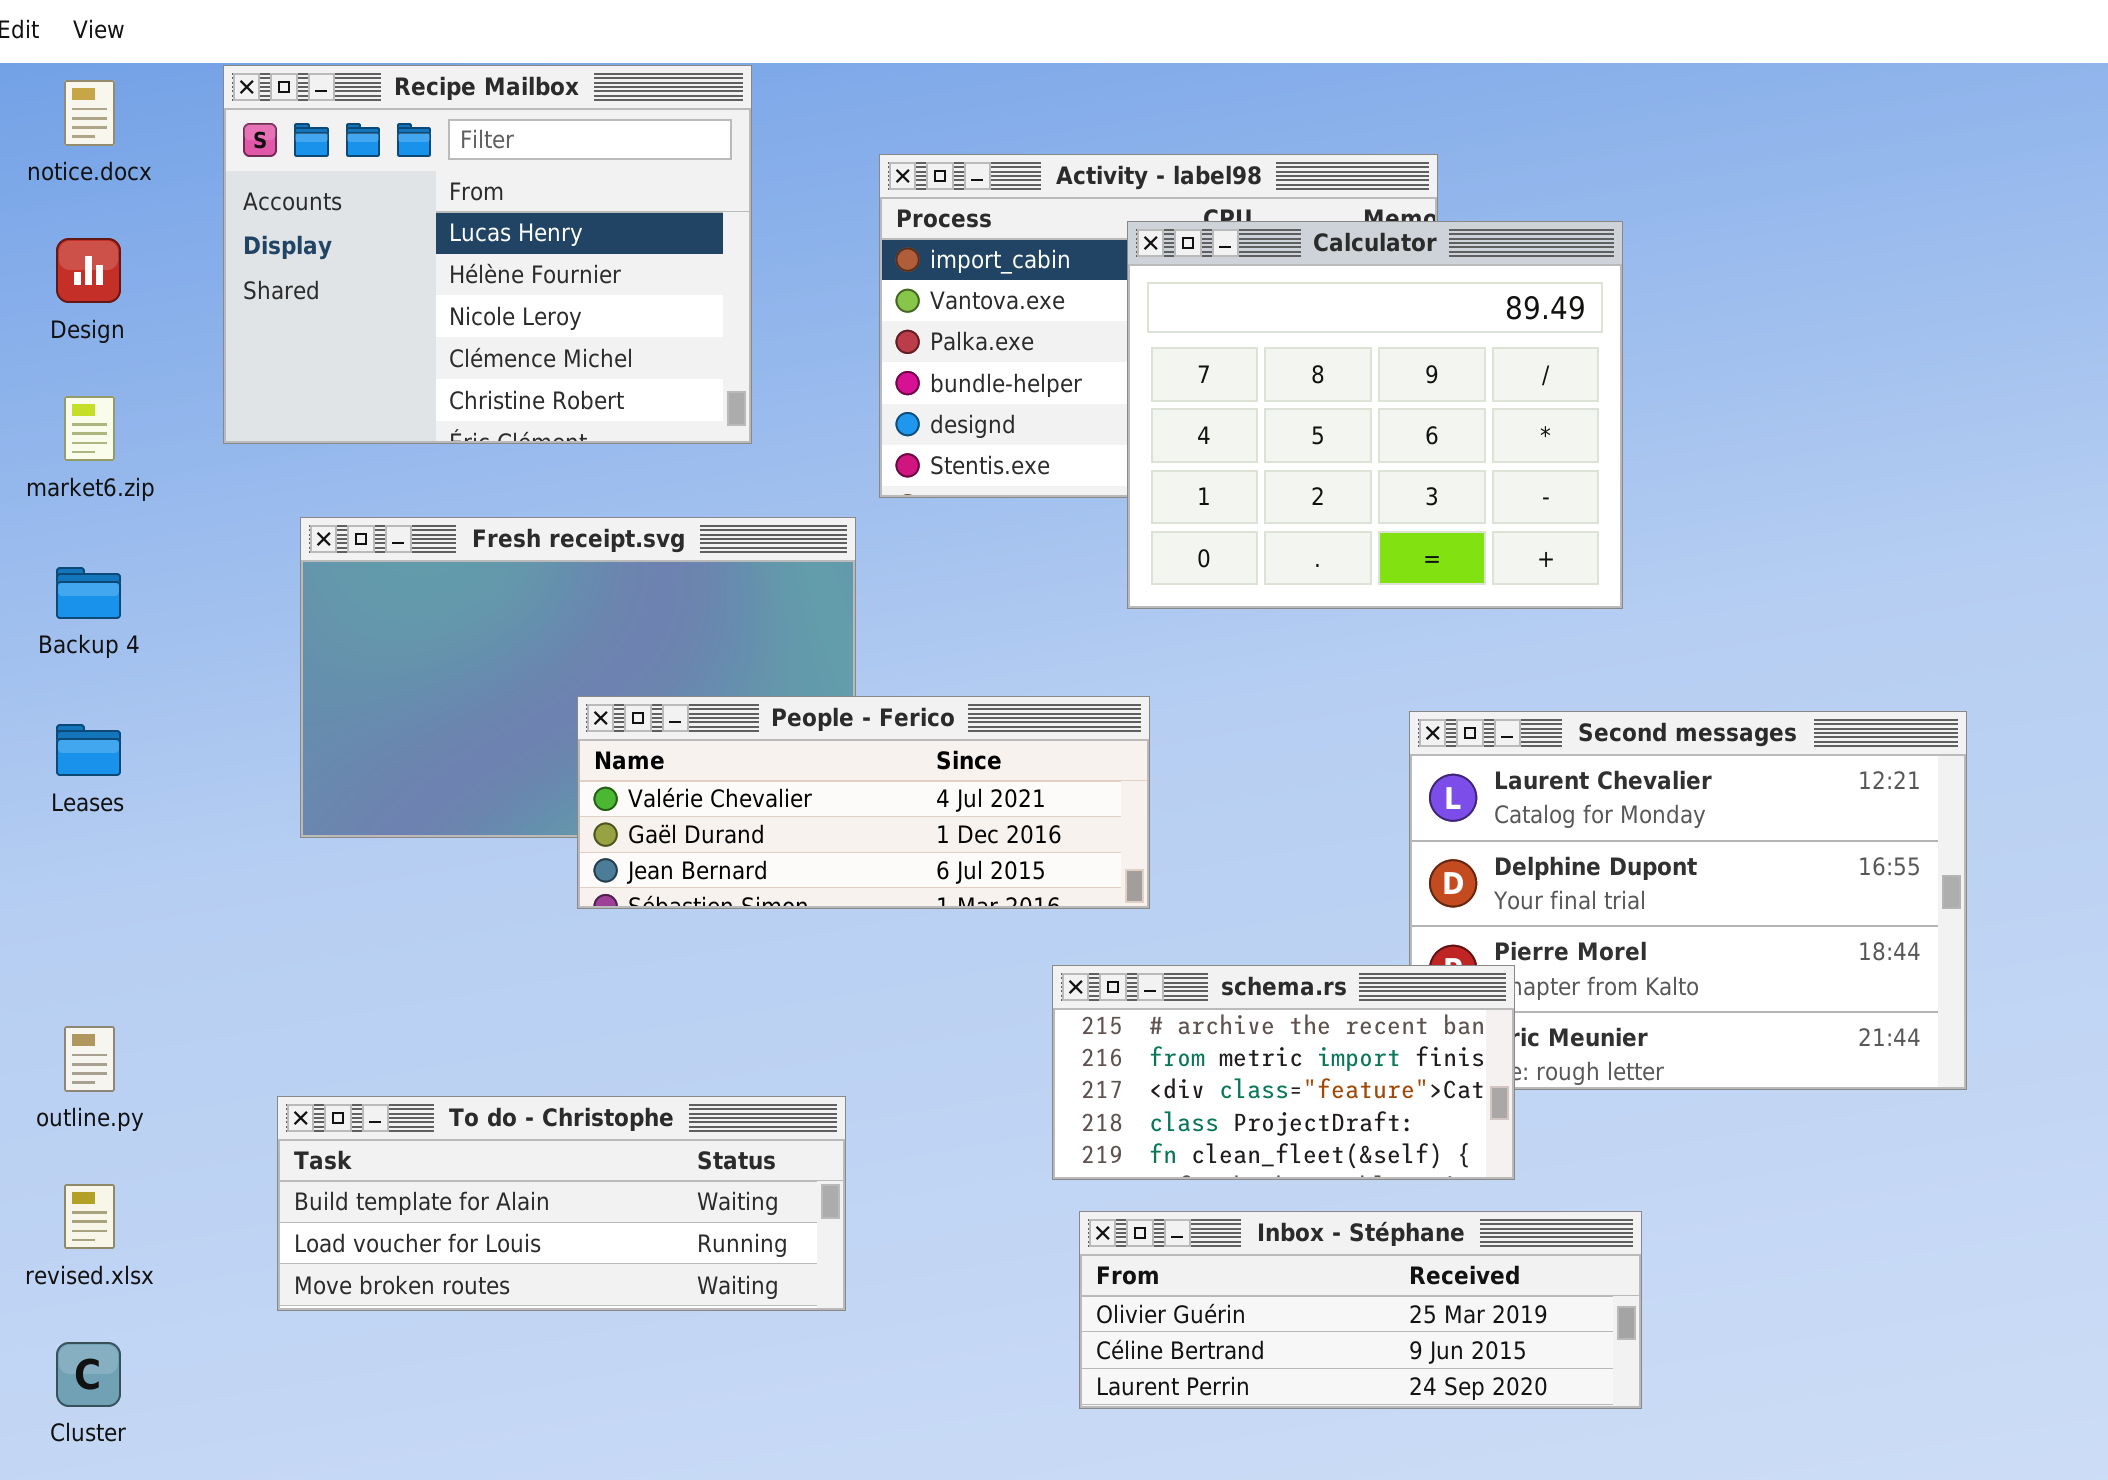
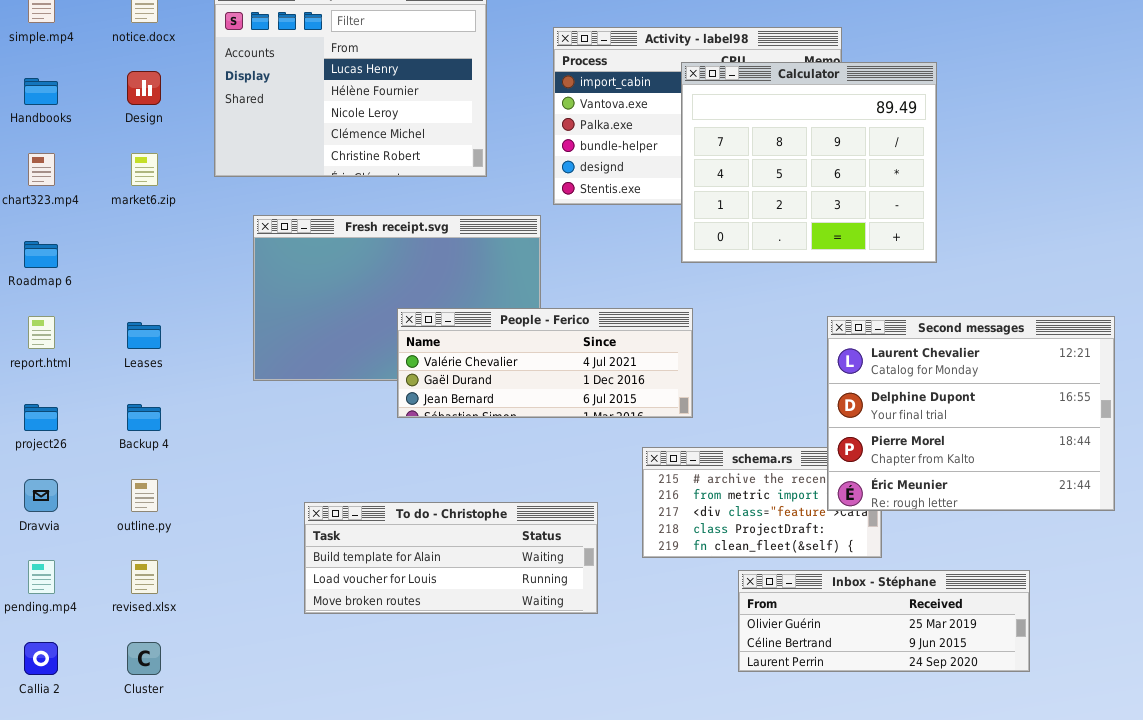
Backup 4: [56,567,121,619] -> [127,404,161,431], moved
Second messages: [1409,711,1967,1090] -> [827,316,1115,511], raised
To do - Christophe: [277,1096,846,1311] -> [304,502,598,614], moved
Inbox - Stéphane: [1079,1211,1642,1409] -> [738,570,1030,672], moved

